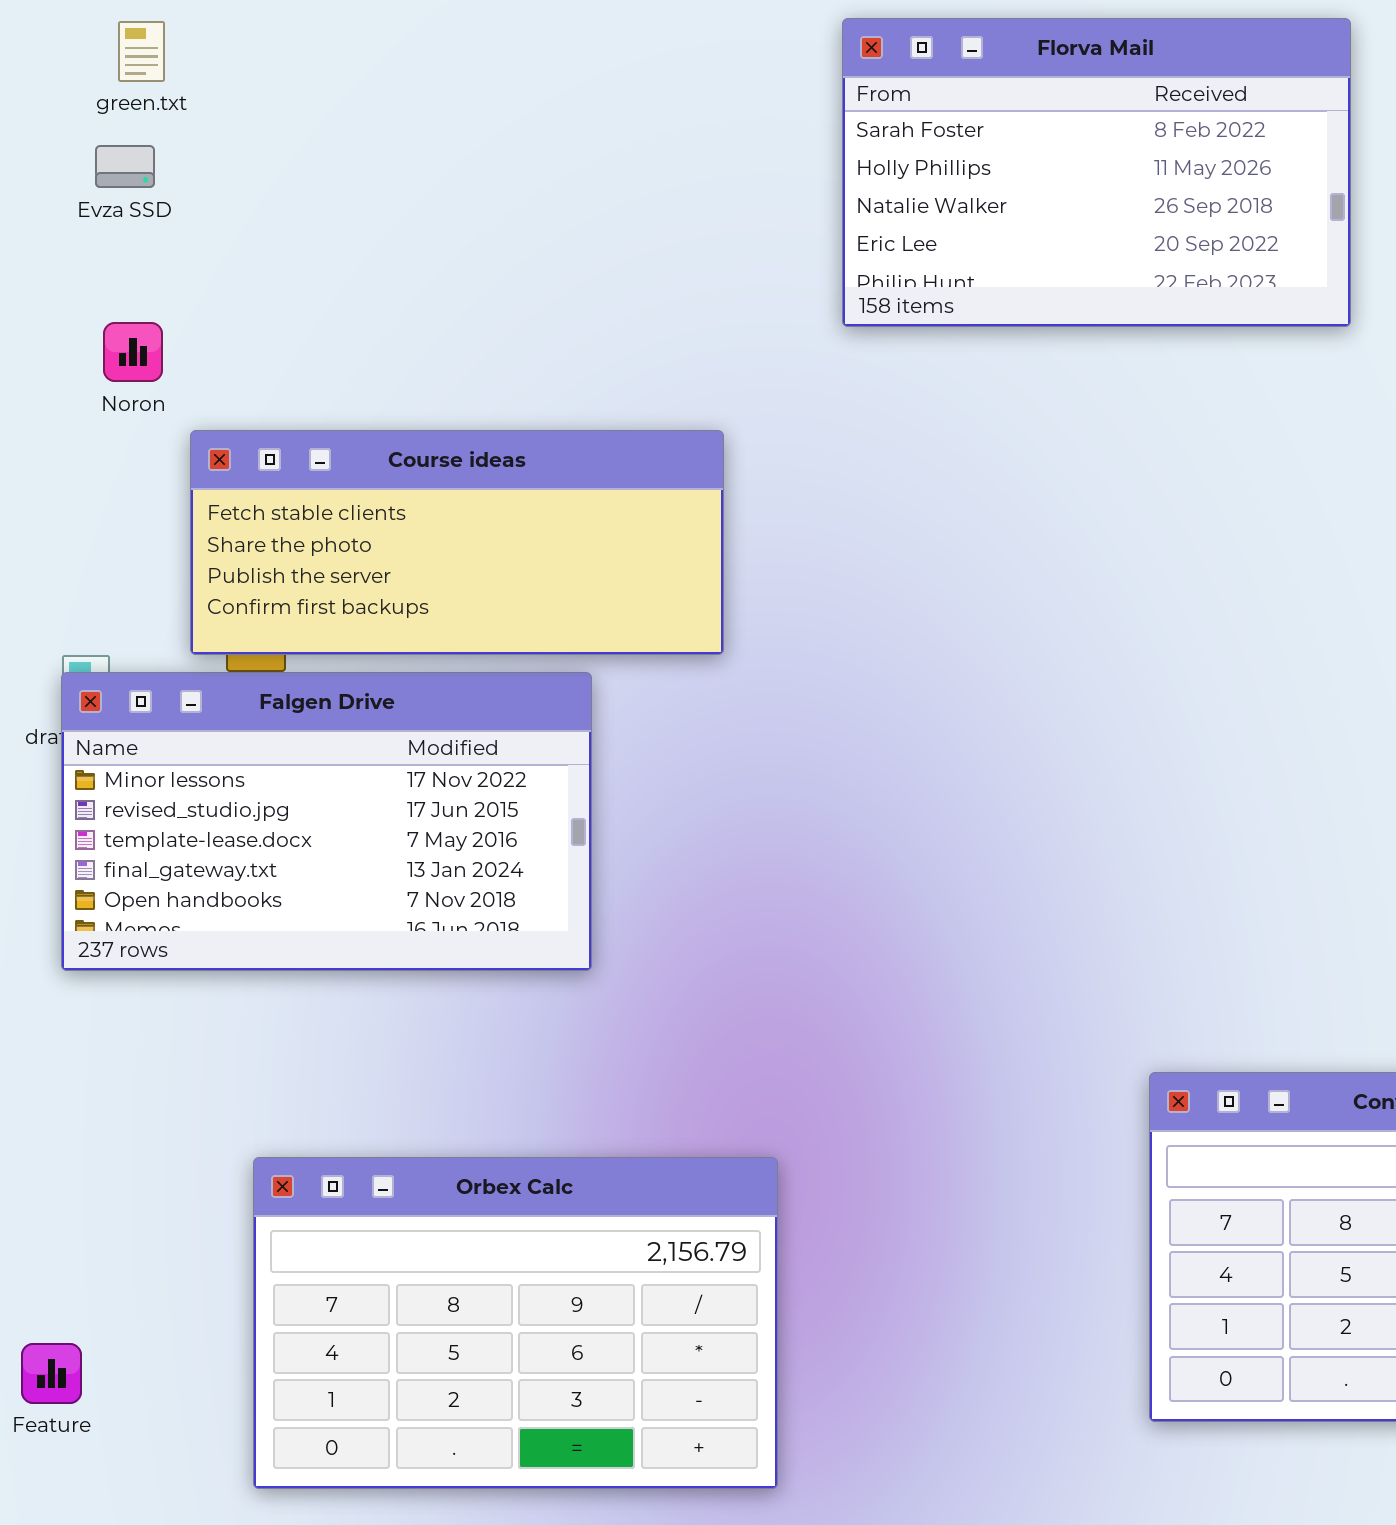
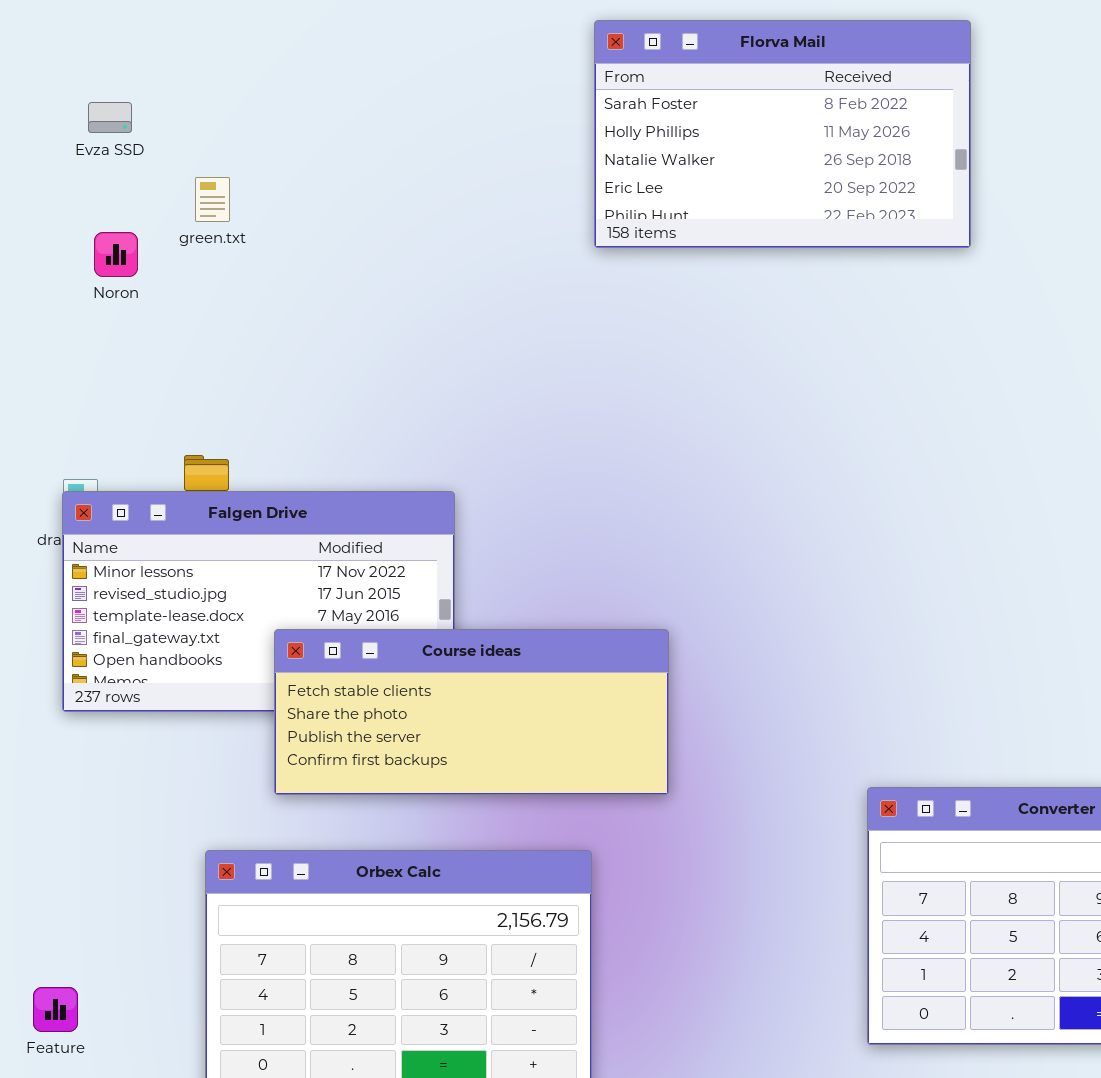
Florva Mail: [842,18,1351,327] -> [594,20,971,248], moved
green.txt: [118,21,165,82] -> [195,177,230,222], moved
Course ideas: [190,430,724,655] -> [274,629,669,795], moved

